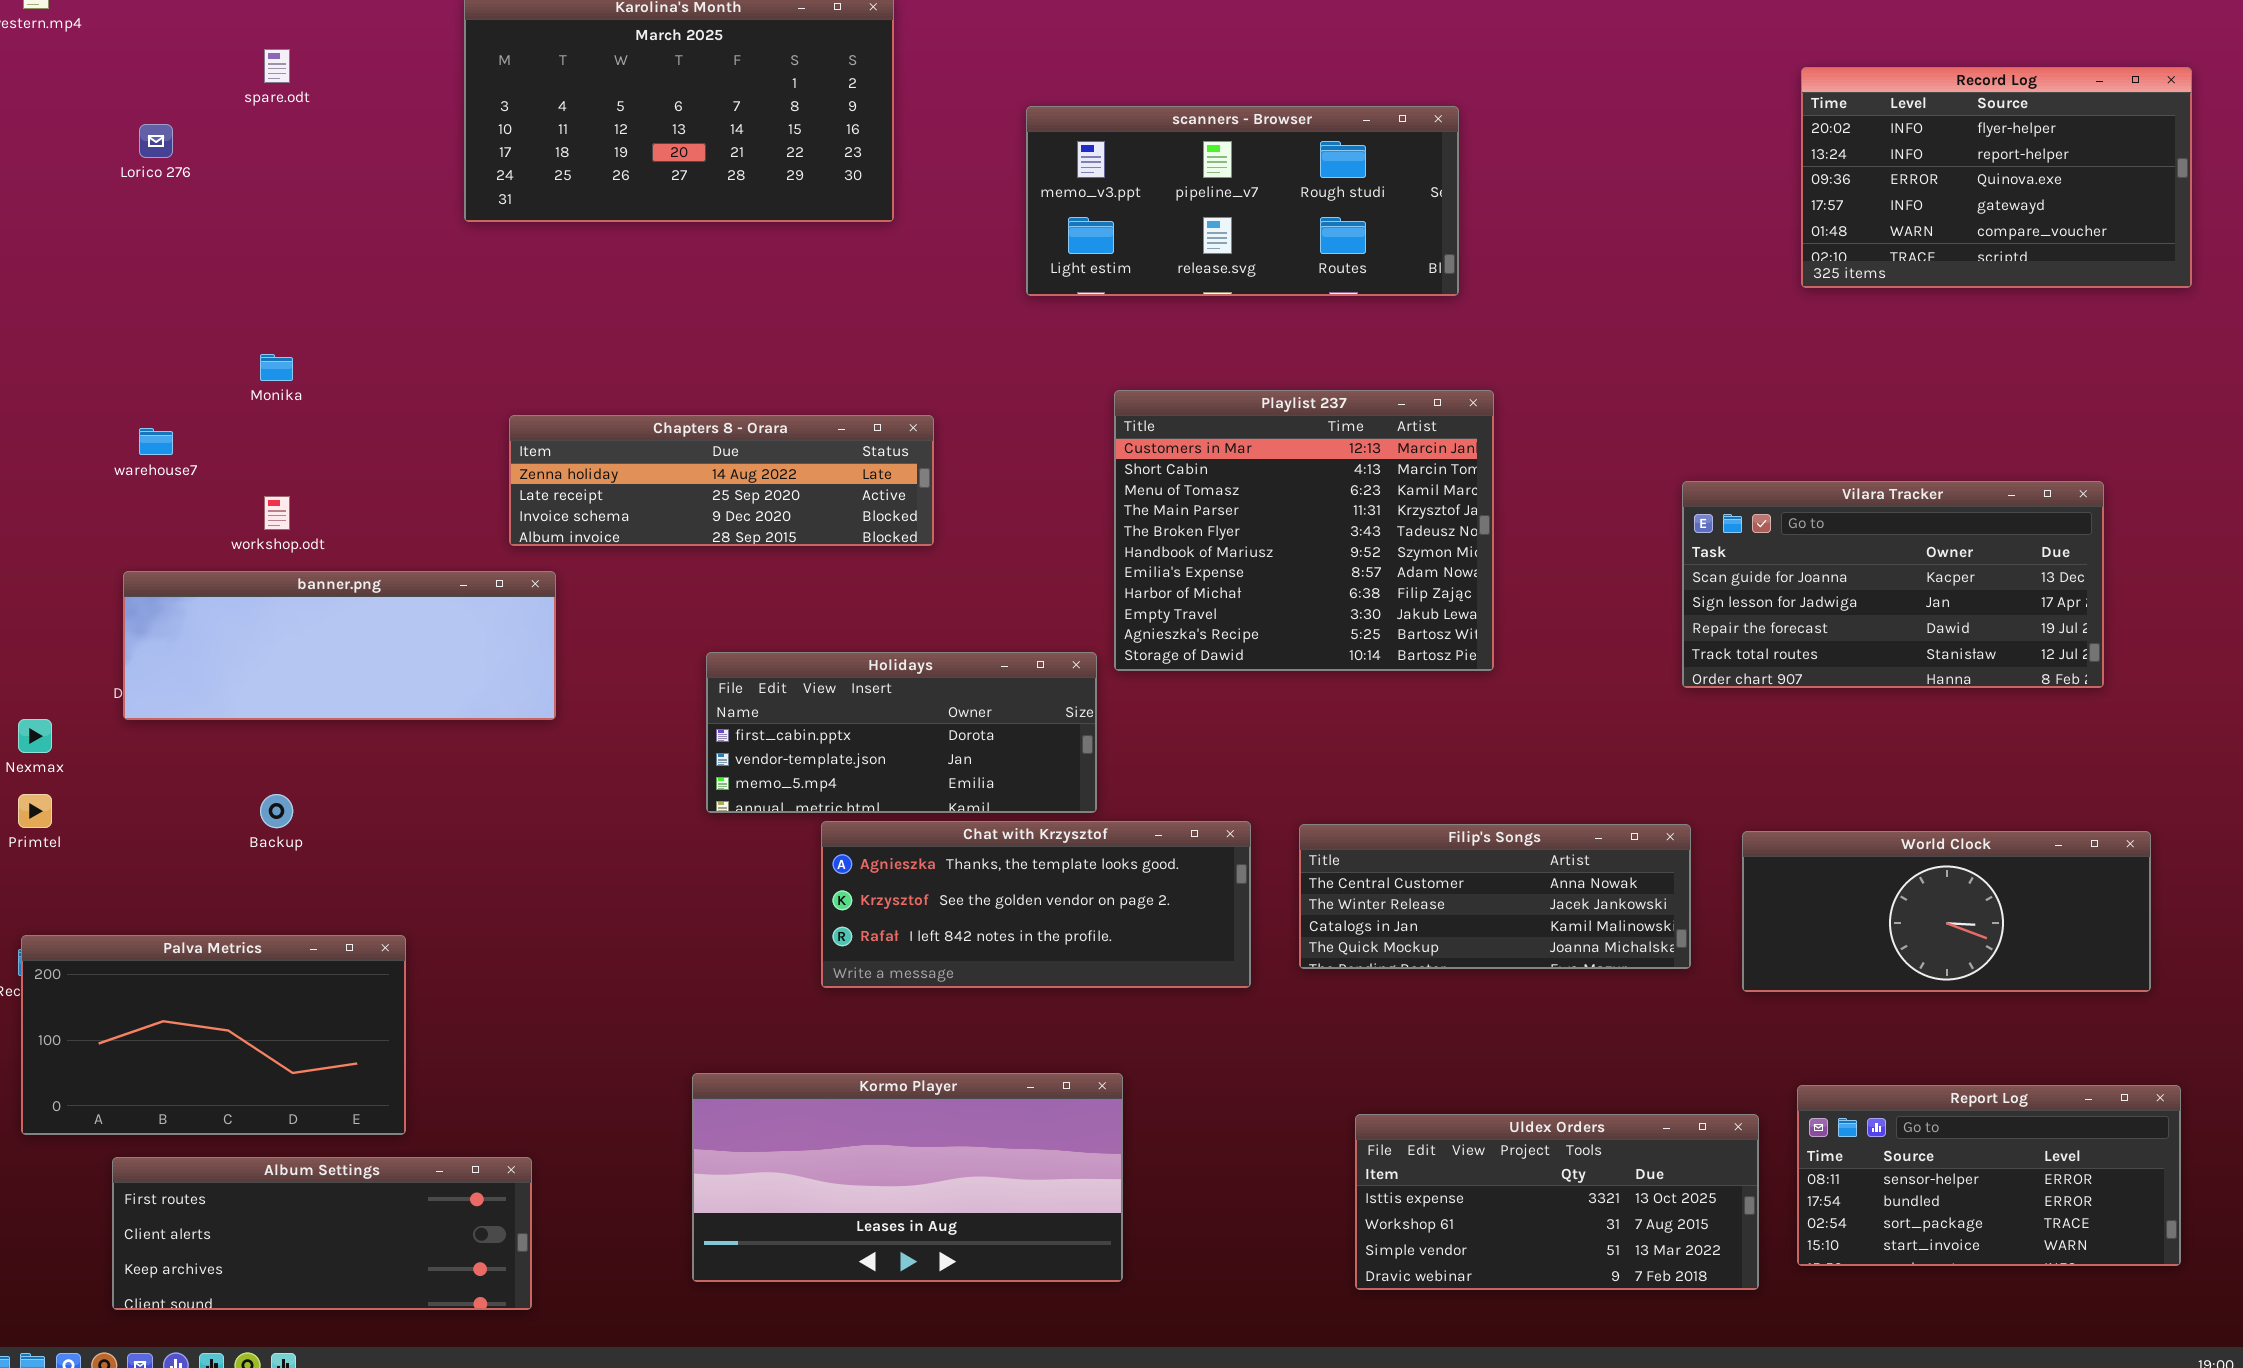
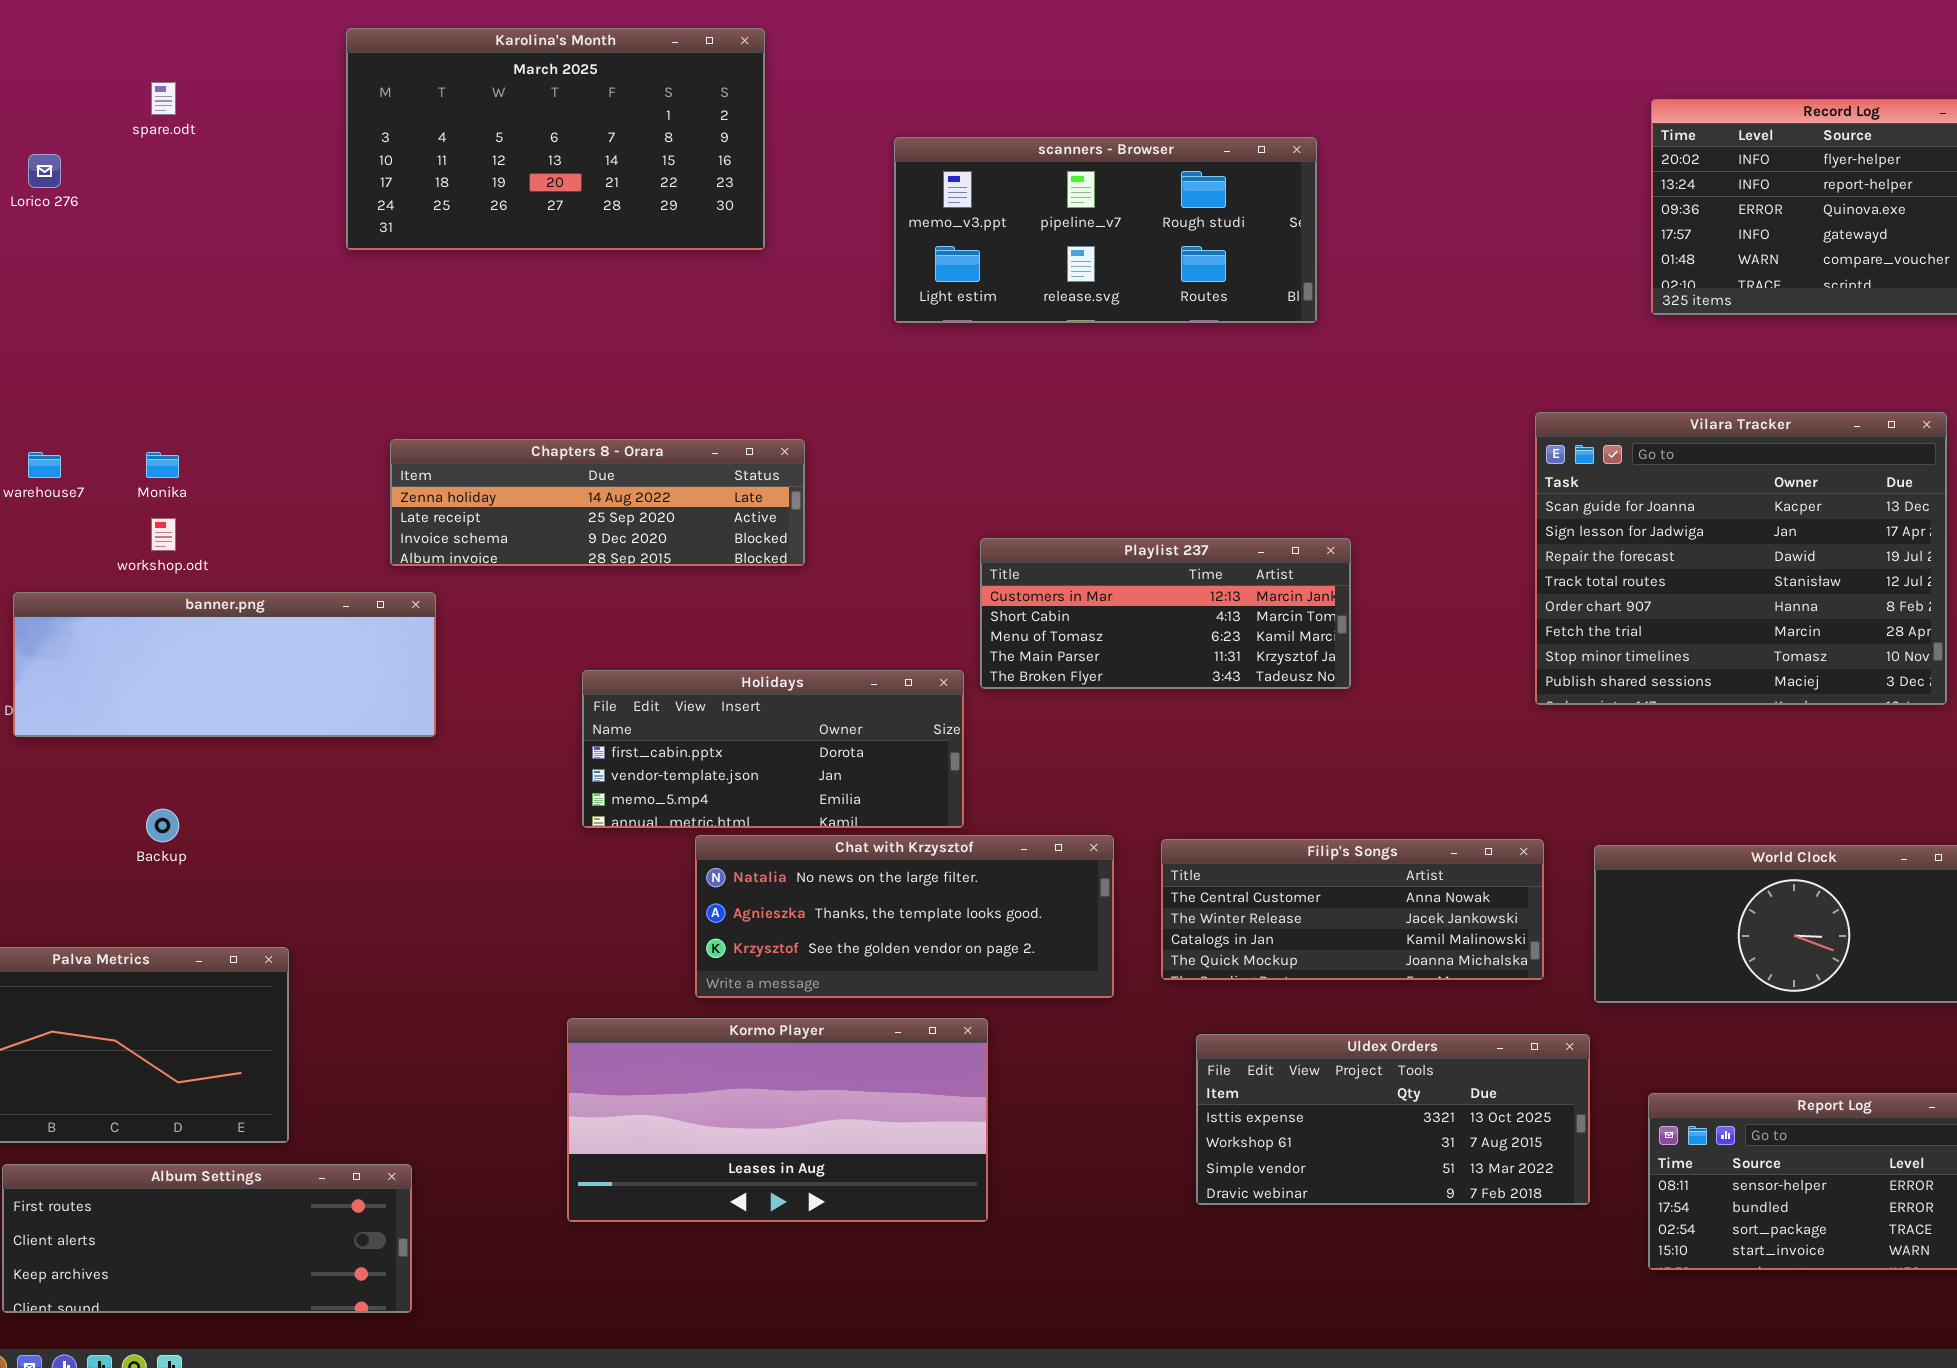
Monika: [260,354,293,381] -> [146,452,179,478], moved
Playlist 237: [1114,390,1494,671] -> [980,538,1351,689], resized
Vilara Tracker: [1682,481,2104,688] -> [1535,412,1947,705], resized
Chat with Krzysztof: [821,821,1251,988] -> [695,835,1114,998], scrolled up 1 row
Kormo Player: [692,1073,1123,1282] -> [567,1018,988,1222], moved
Uldex Orders: [1355,1114,1759,1290] -> [1196,1034,1590,1205], moved

